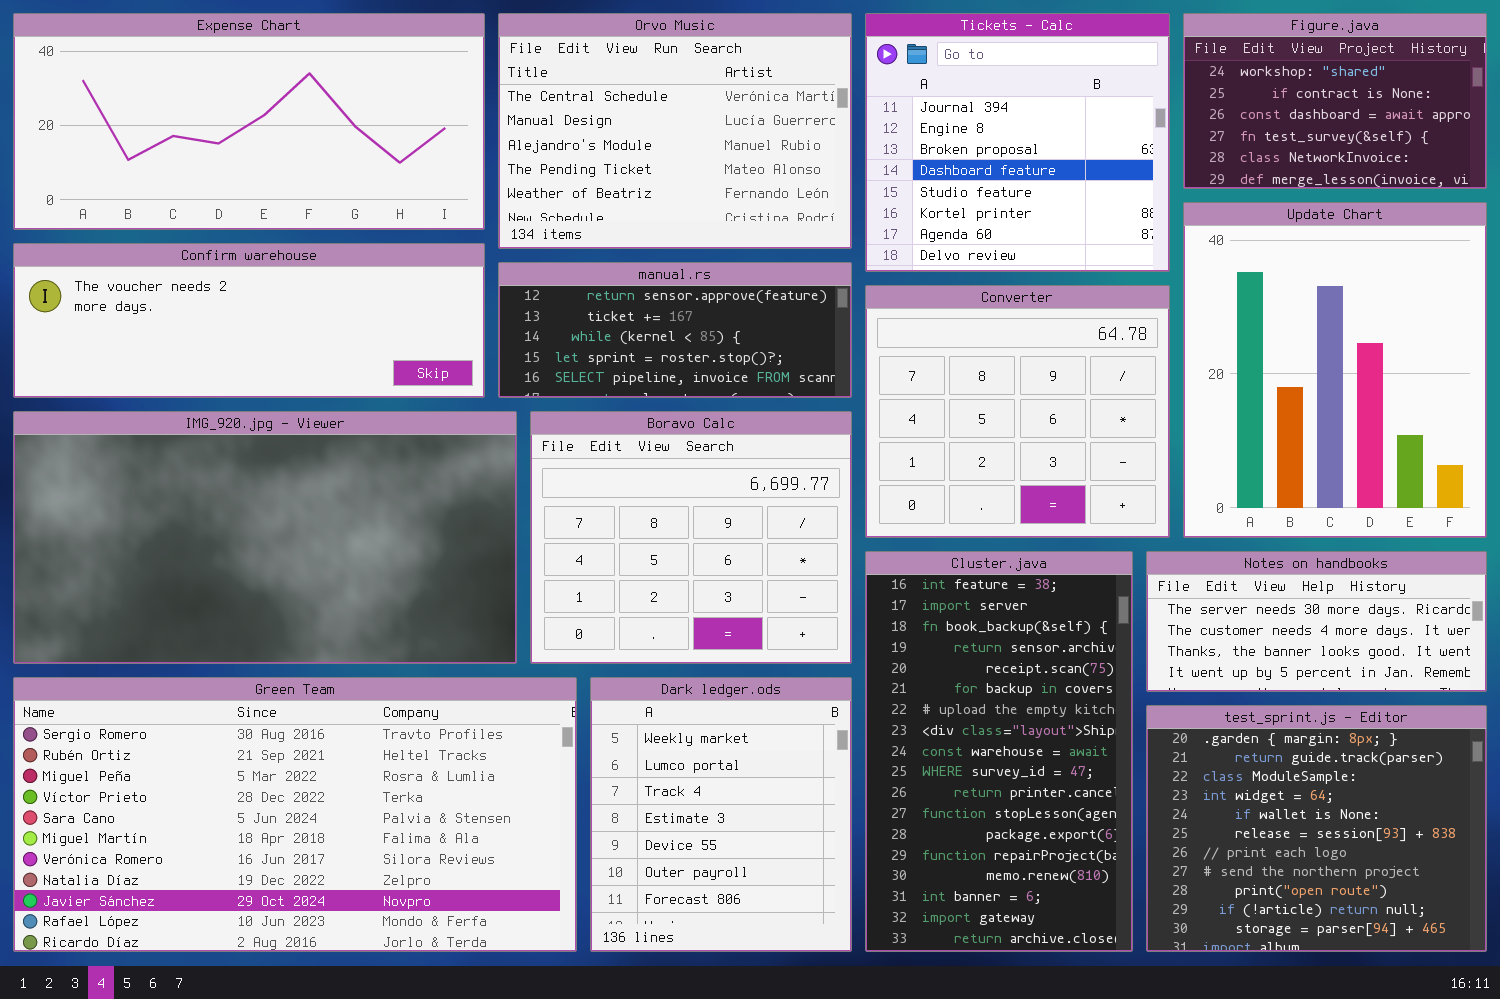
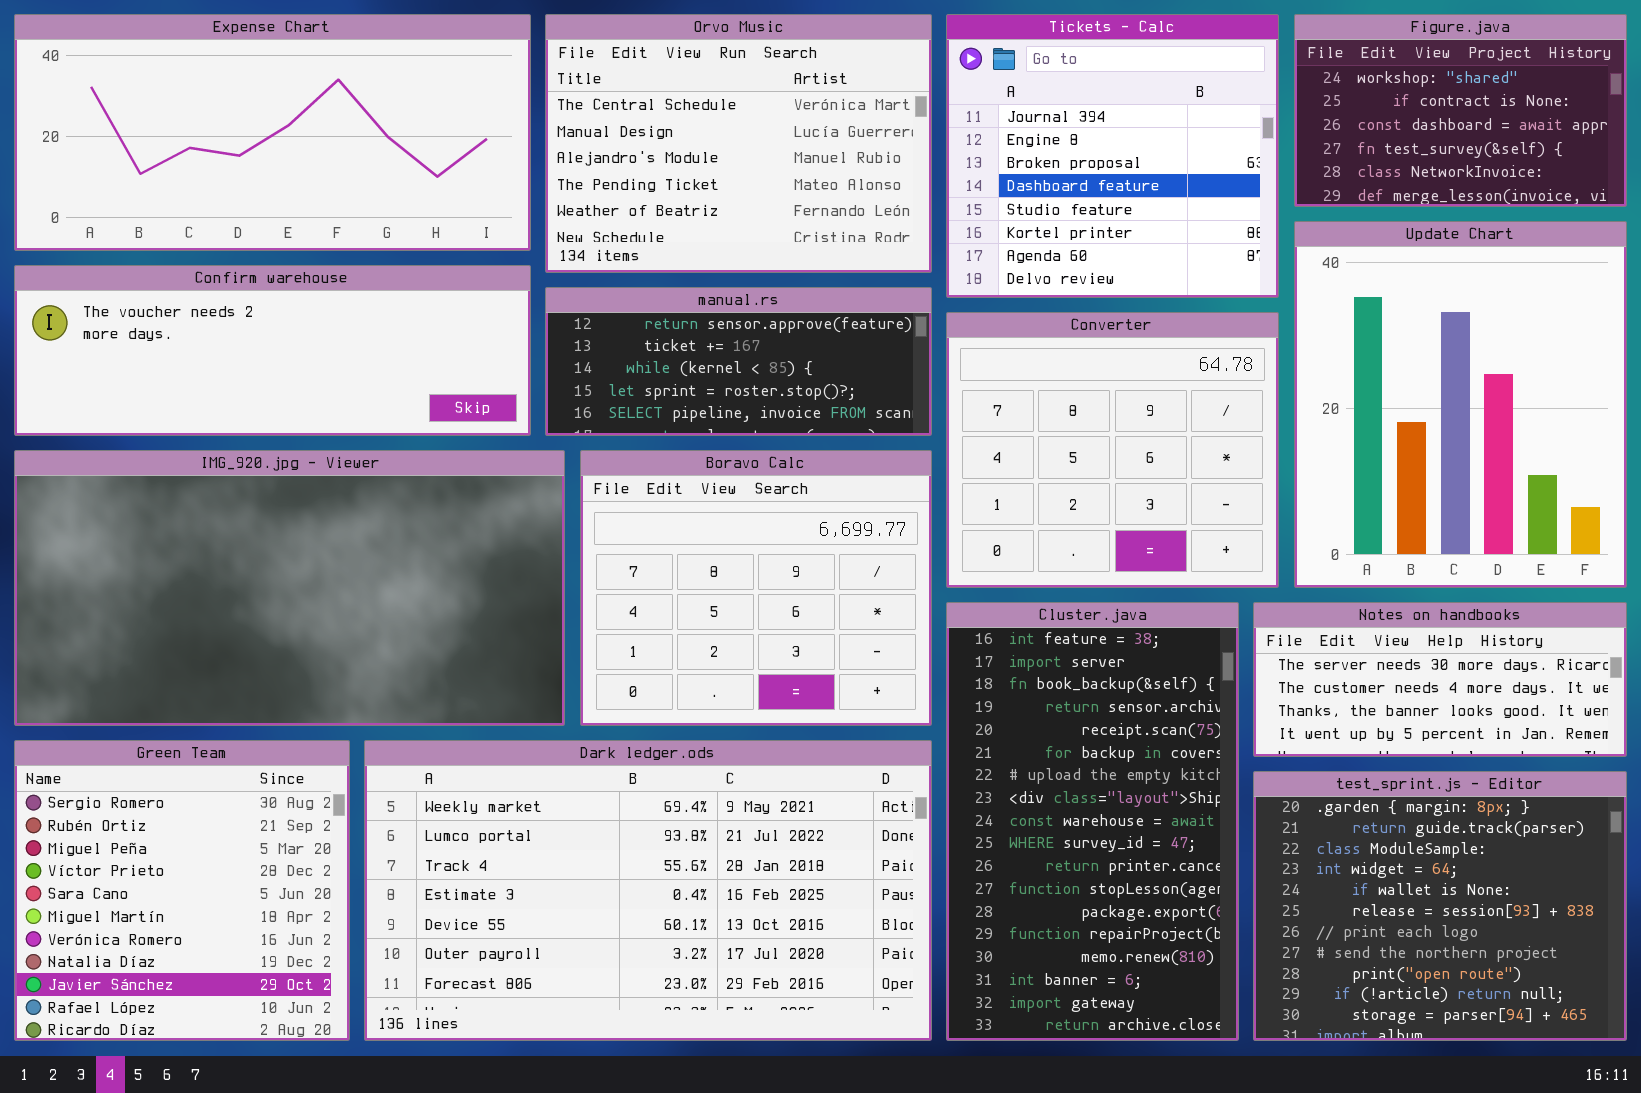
Green Team: [13,677,577,952] -> [14,740,350,1041], resized
Dark ledger.ods: [590,677,852,952] -> [364,740,932,1041], resized

